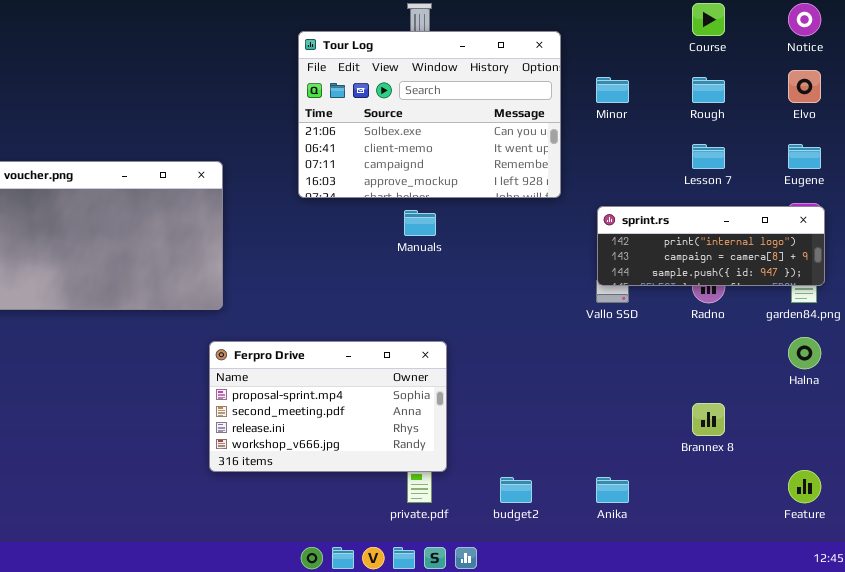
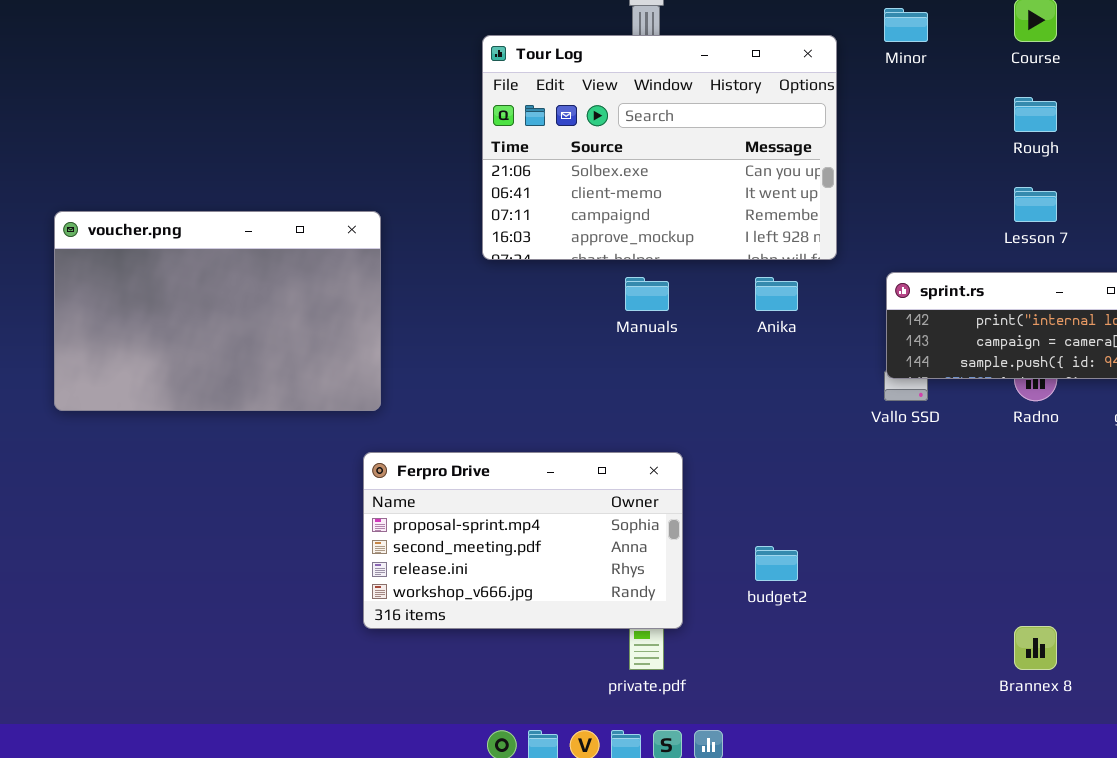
Minor: [596,77,629,103] -> [884,8,928,42], moved
Brannex 8: [692,403,725,436] -> [1014,626,1057,670], moved
budget2: [500,477,532,503] -> [755,546,798,581], moved
Anika: [596,477,629,503] -> [755,277,798,311], moved

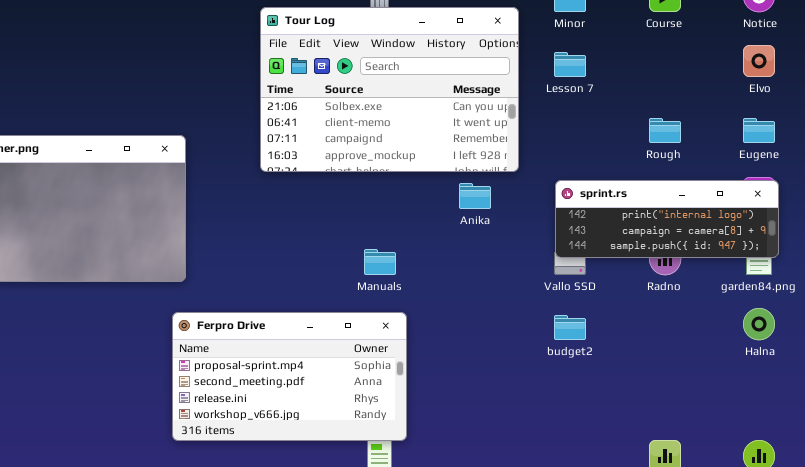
Rough: [1014,97,1057,132] -> [649,118,681,143], moved
Lesson 7: [1014,187,1057,222] -> [554,52,586,77], moved
Manuals: [625,277,669,311] -> [364,249,396,275], moved
budget2: [755,546,798,581] -> [554,315,586,340], moved

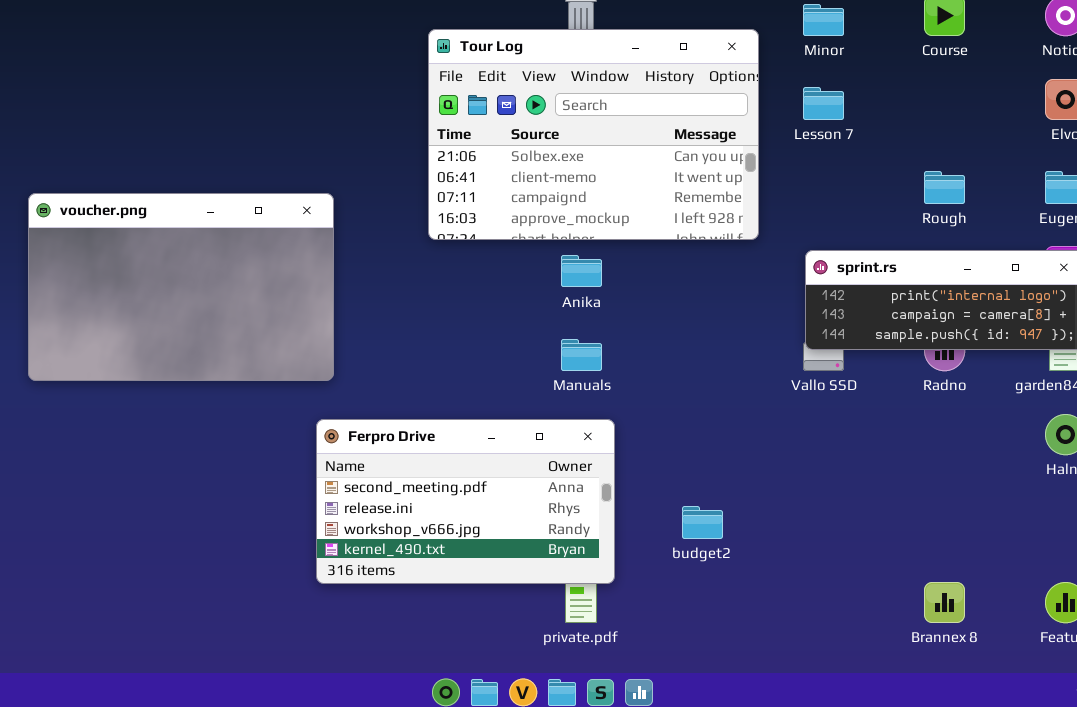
Anika: [459,183,491,209] -> [561,255,602,287], moved
Ferpro Drive: [172,312,407,441] -> [316,419,615,584], scrolled down 1 row
budget2: [554,315,586,340] -> [682,506,723,539], moved

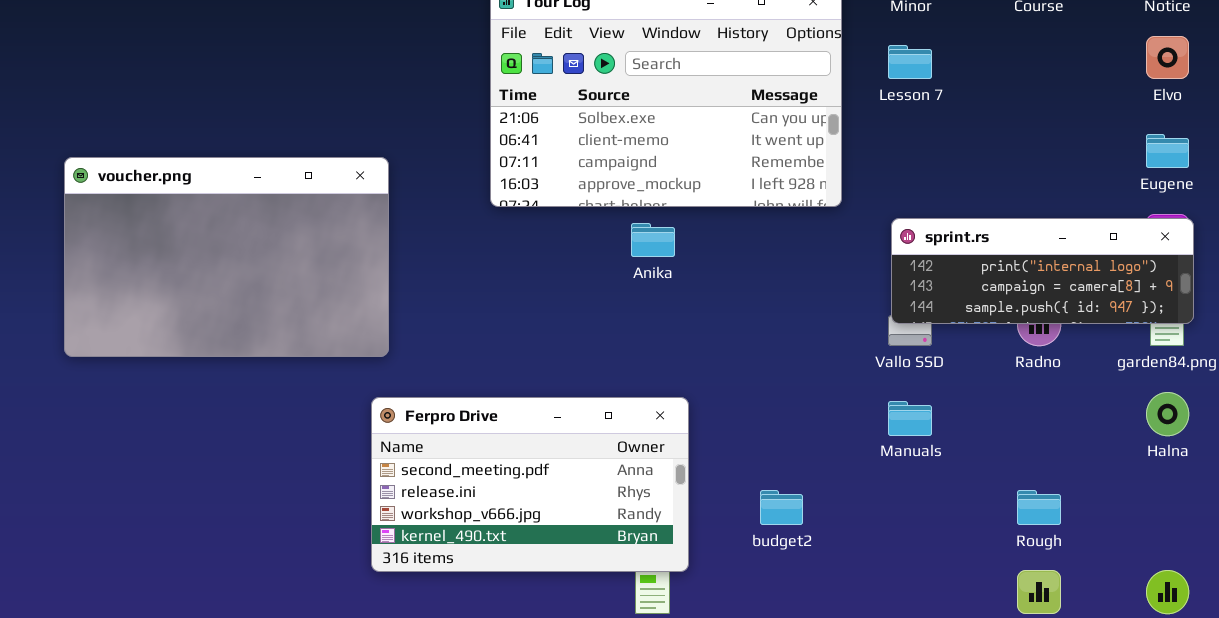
Rough: [924,171,965,204] -> [1017,490,1061,525], moved
Manuals: [561,339,602,371] -> [888,401,932,436], moved

